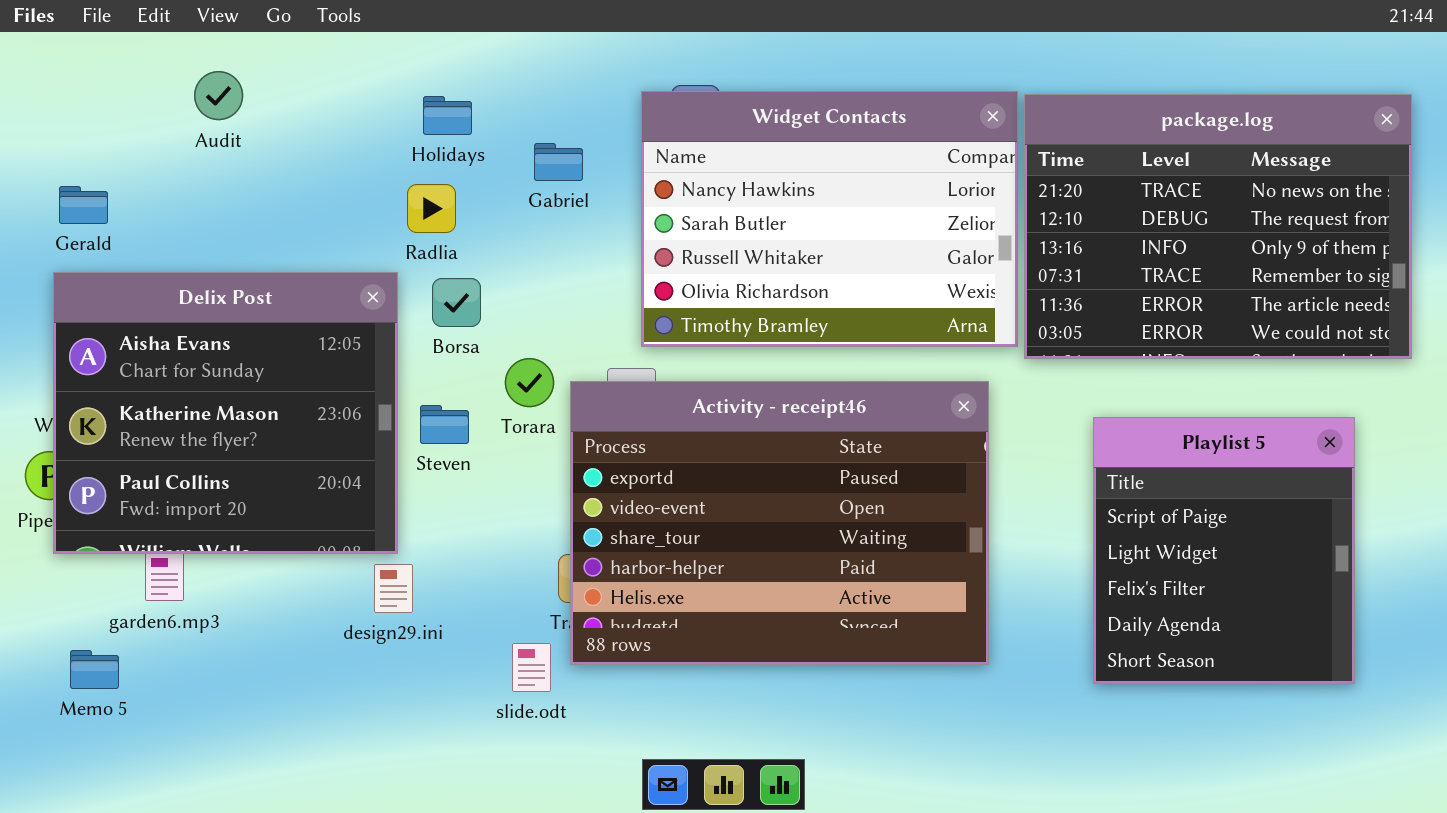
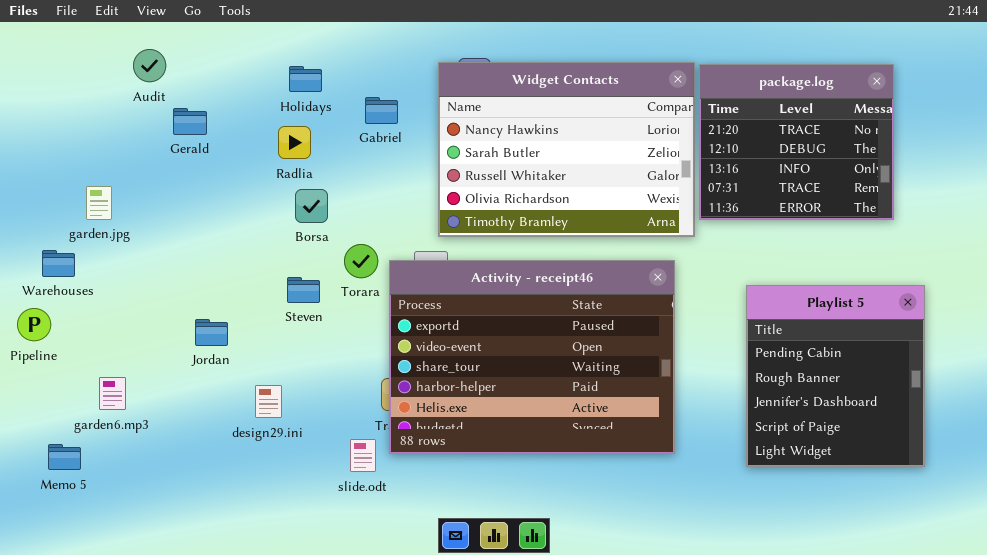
package.log: [1024,94,1412,359] -> [699,64,894,220], resized
Gerald: [59,186,108,224] -> [173,108,207,135], moved
Delix Post: [53,272,398,554] -> none, closed
Playlist 5: [1093,417,1355,684] -> [746,285,925,467], scrolled up 3 rows

